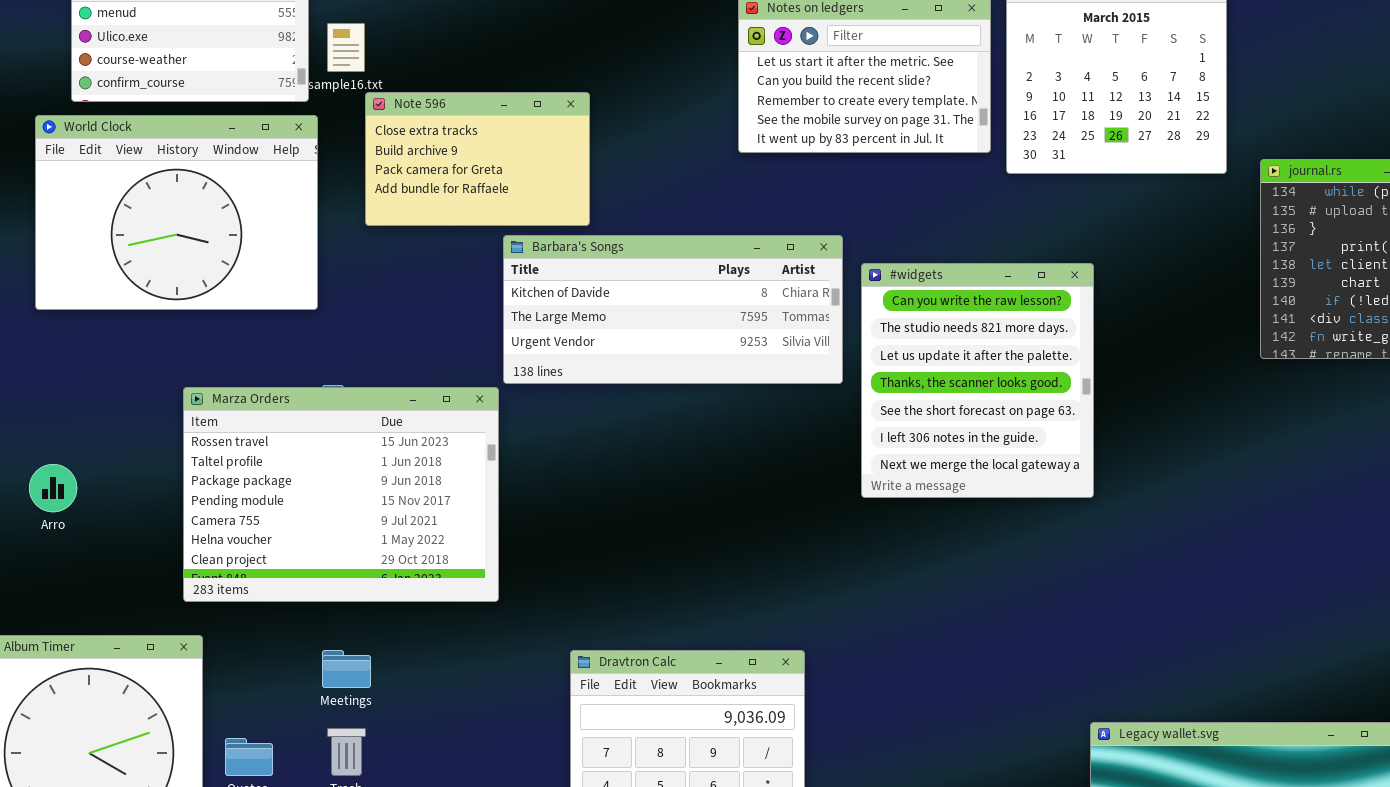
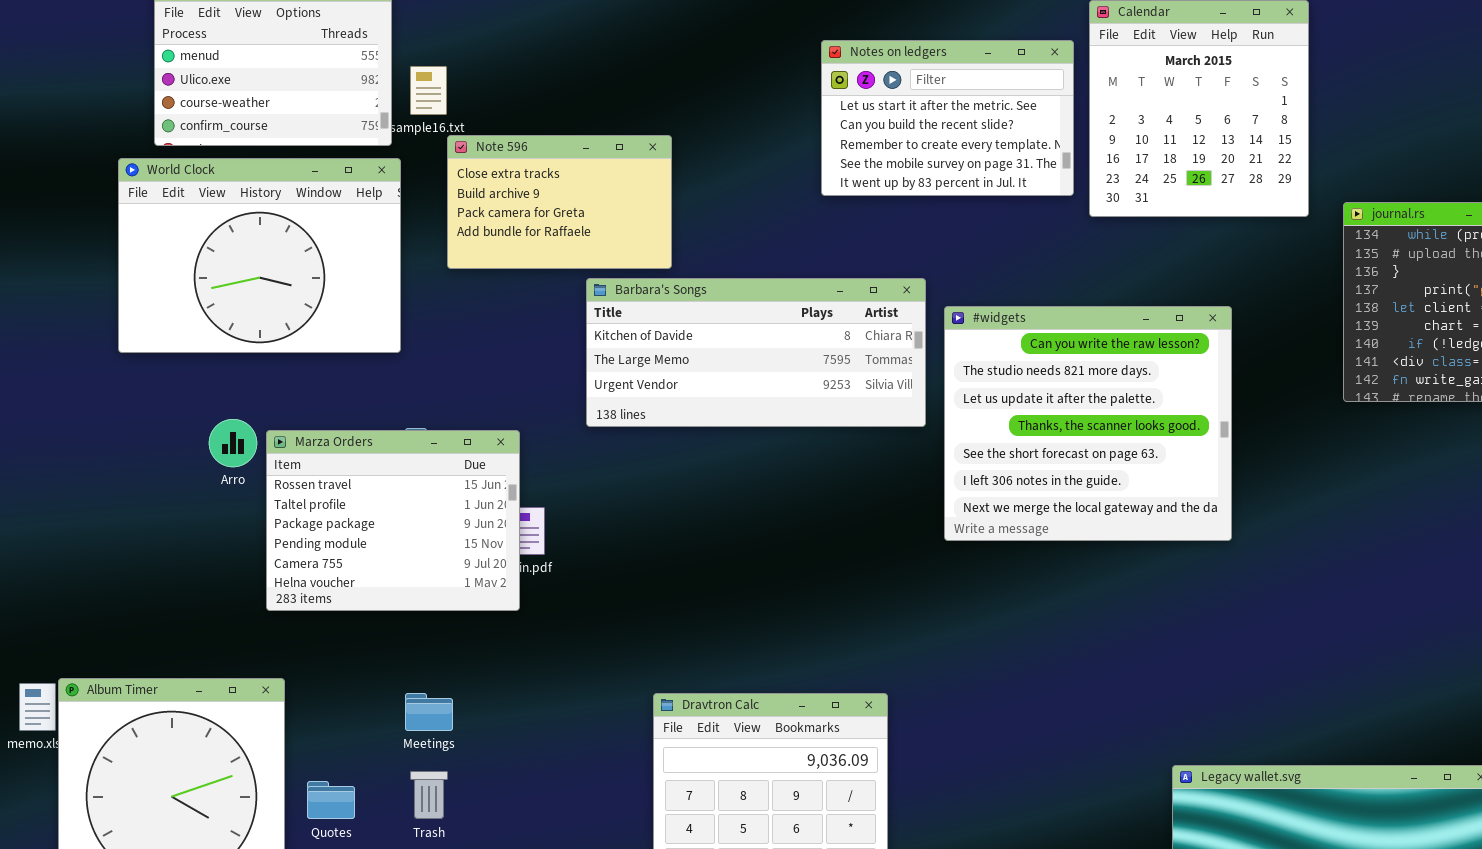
#widgets: [861,263,1094,498] -> [944,306,1232,541], resized
Marza Orders: [183,387,499,602] -> [266,430,520,611], resized
Arro: [29,464,77,512] -> [209,419,257,467], moved

